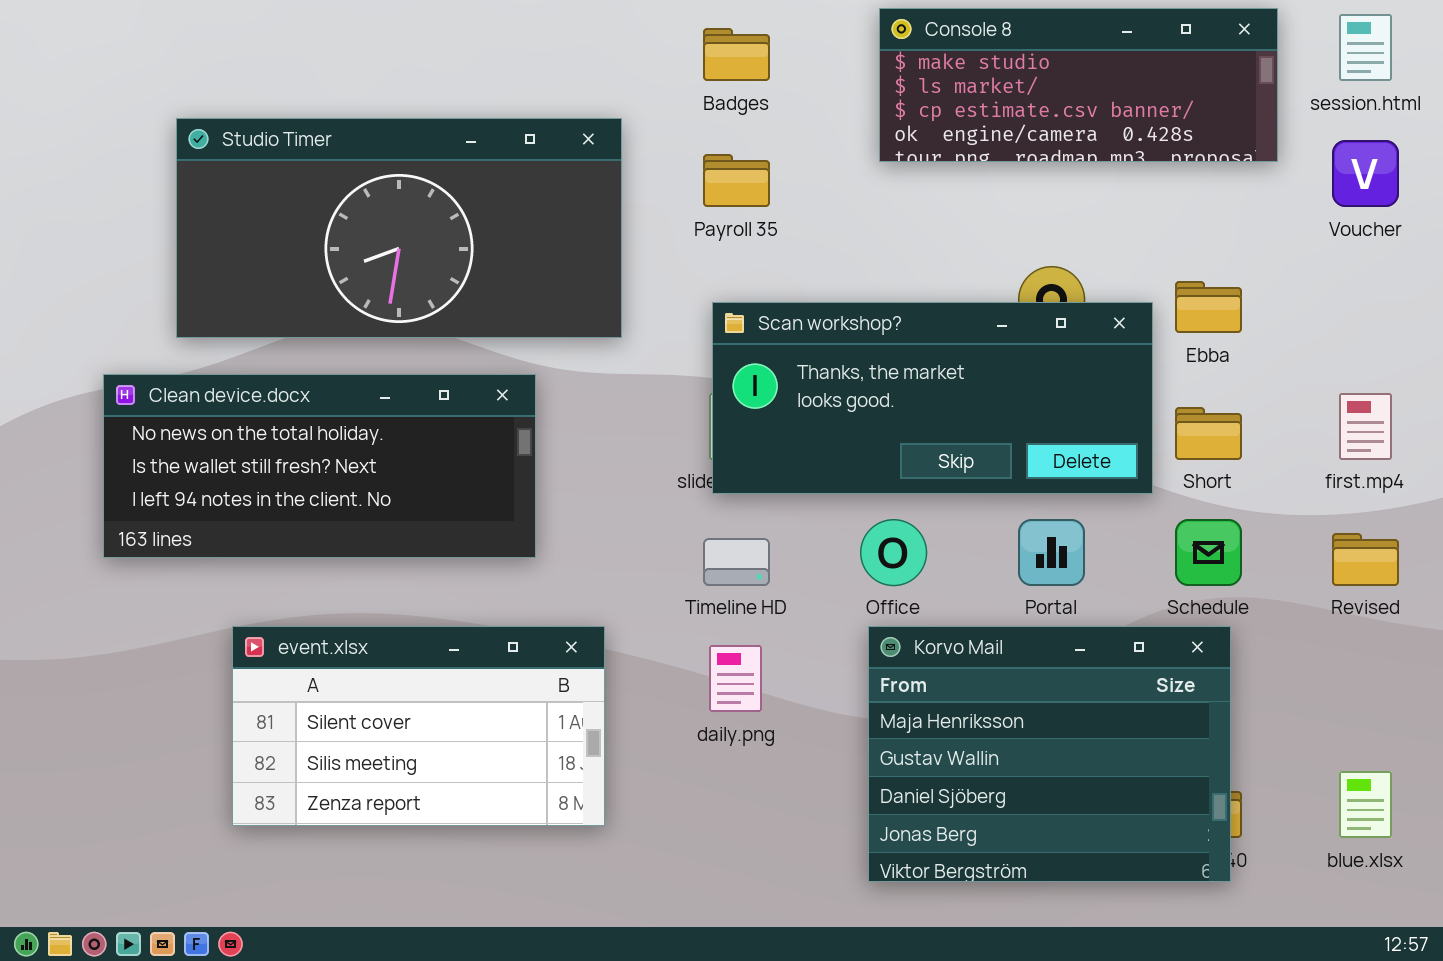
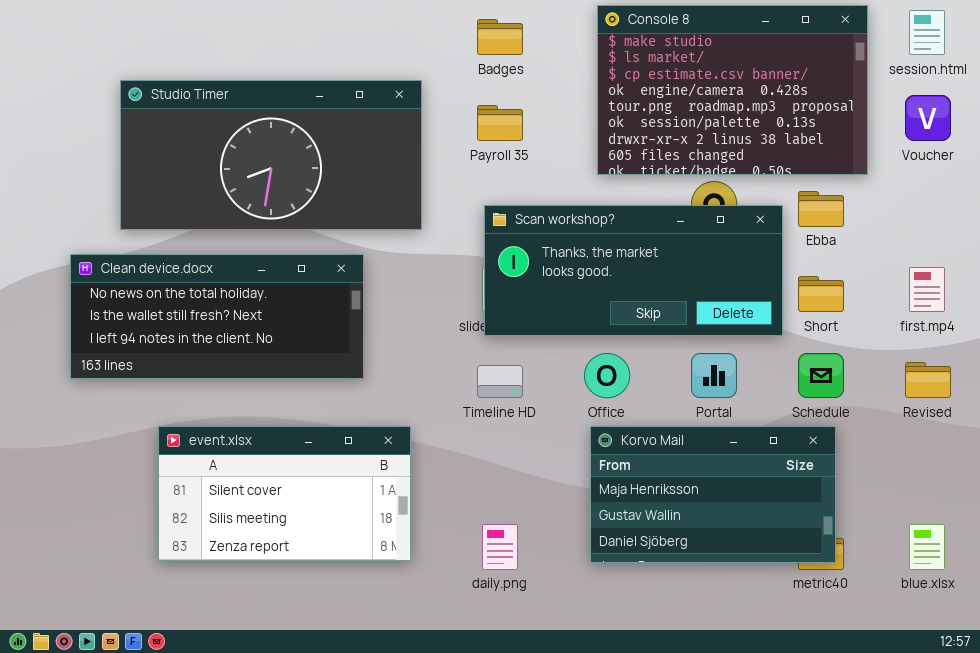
Console 8: [879,8,1278,162] -> [597,5,868,175], resized
Korvo Mail: [868,626,1231,882] -> [590,426,836,563], resized
daily.png: [709,645,762,712] -> [482,524,518,570], moved

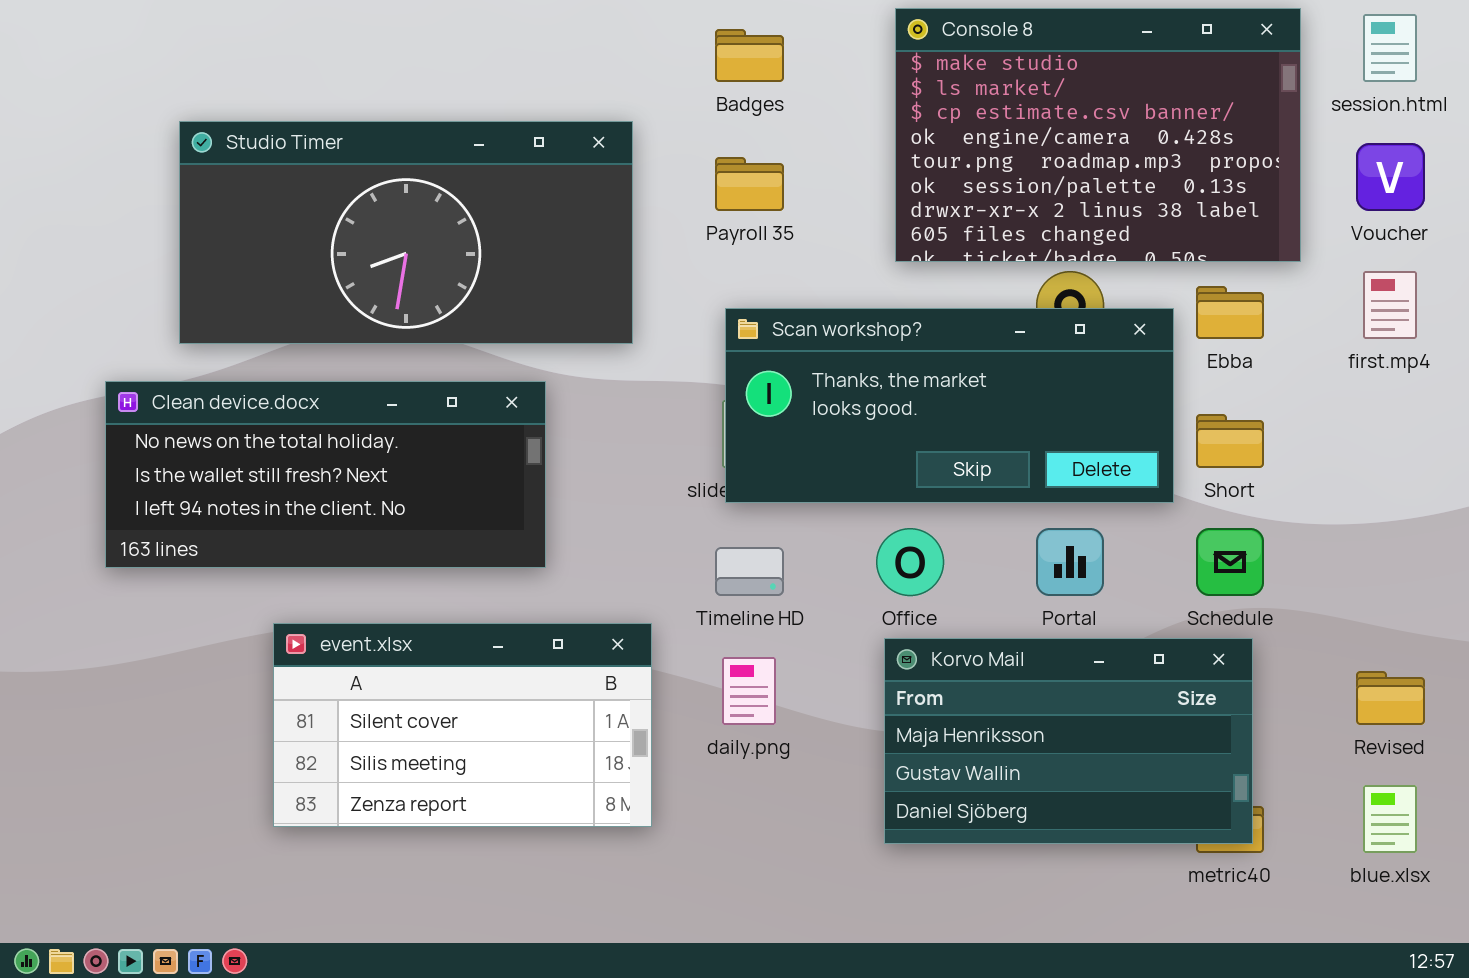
first.mp4: [909,267,945,312] -> [1363,271,1417,339], moved
Revised: [905,362,951,398] -> [1356,671,1425,725], moved
event.xlsx: [158,426,411,561] -> [273,623,652,827], moved
daily.png: [482,524,518,570] -> [722,657,776,725], moved

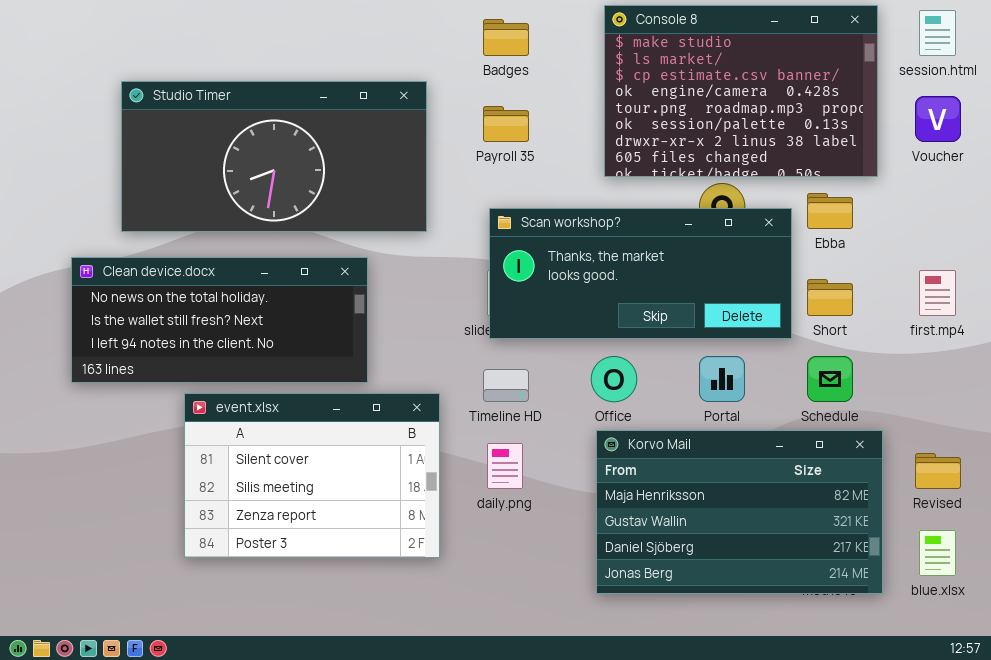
first.mp4: [1363,271,1417,339] -> [919,270,956,316], moved
event.xlsx: [273,623,652,827] -> [184,393,440,558], resized
Korvo Mail: [884,638,1253,844] -> [596,430,883,594], resized

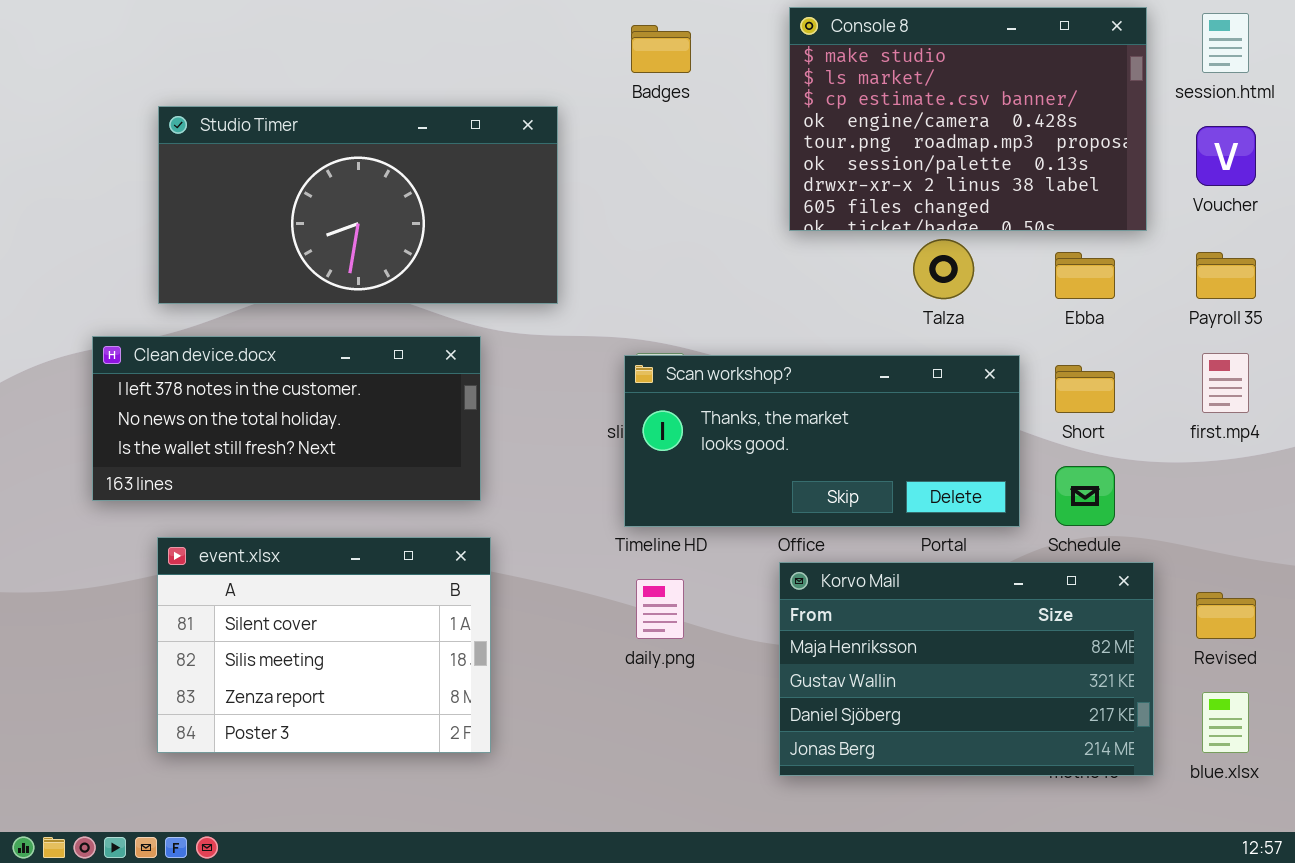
Payroll 35: [483,106,529,142] -> [1196,252,1256,299], moved
Scan workshop?: [489,208,792,339] -> [624,355,1020,527], moved
Clean device.docx: [71,257,368,383] -> [92,336,481,501], scrolled up 1 row
event.xlsx: [184,393,440,558] -> [157,537,491,753], moved

